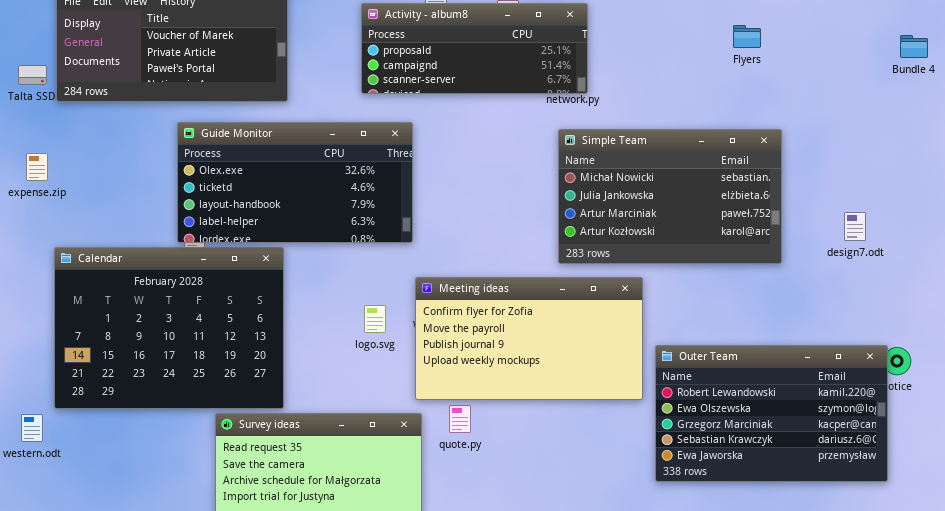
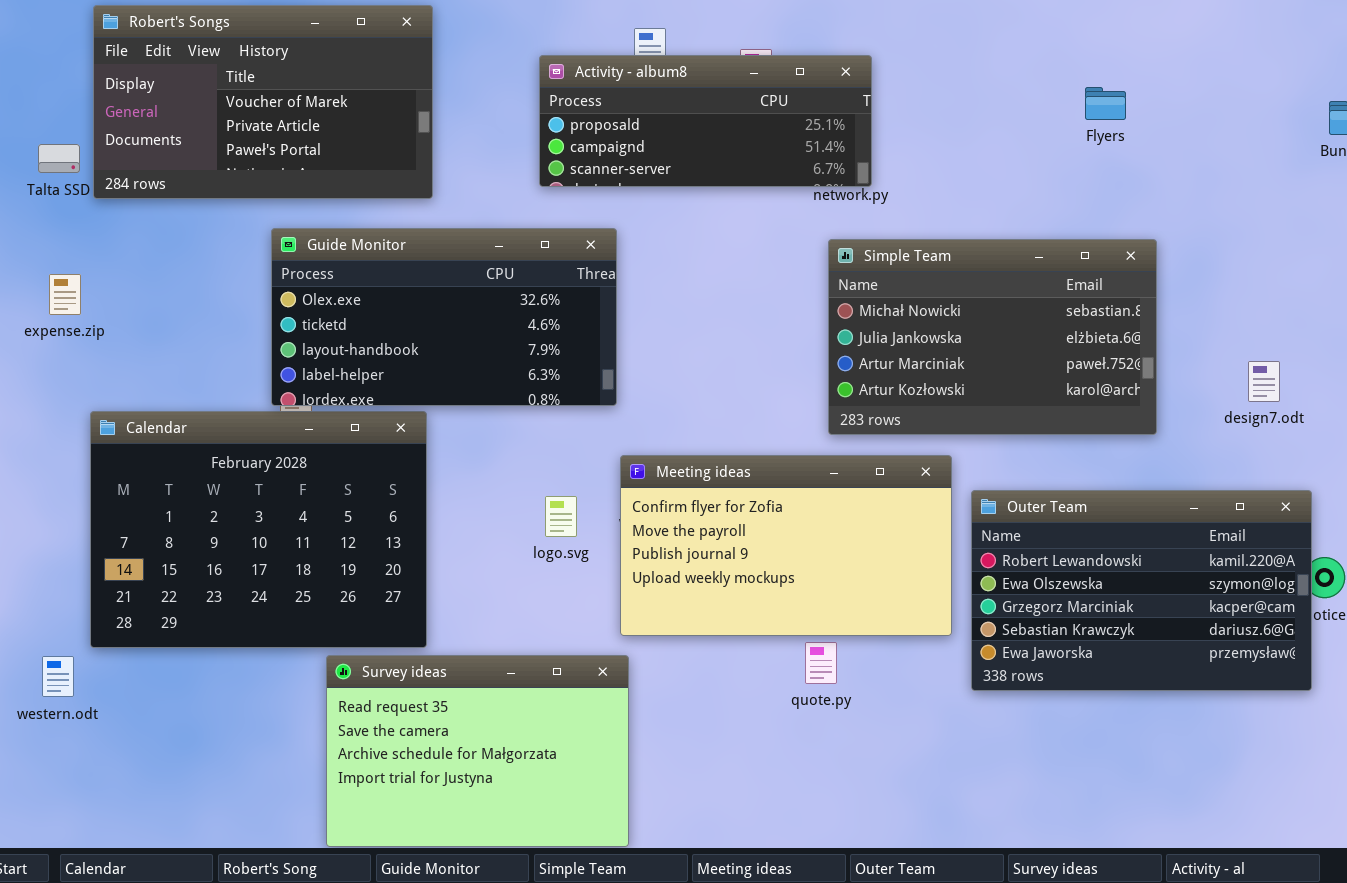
Outer Team: [655,345,888,482] -> [971,490,1312,691], moved
quote.py: [449,405,471,433] -> [805,642,837,684], moved

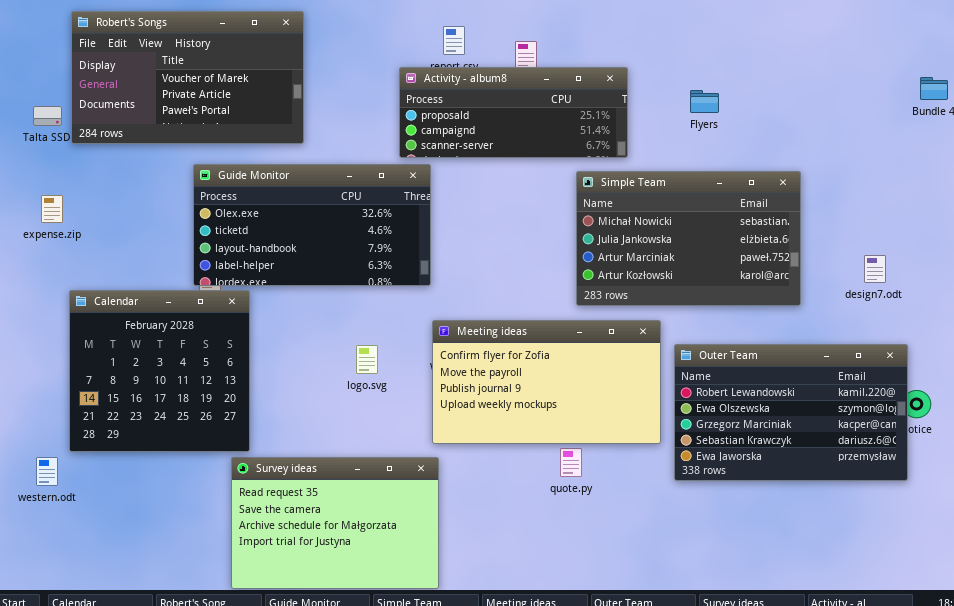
Activity - album8: [539,55,872,187] -> [399,67,628,158], moved
Flyers: [1085,87,1126,120] -> [690,90,719,113], moved
Calendar: [90,411,427,648] -> [69,290,250,452], resized
logo.svg: [545,496,577,537] -> [356,345,378,374], moved

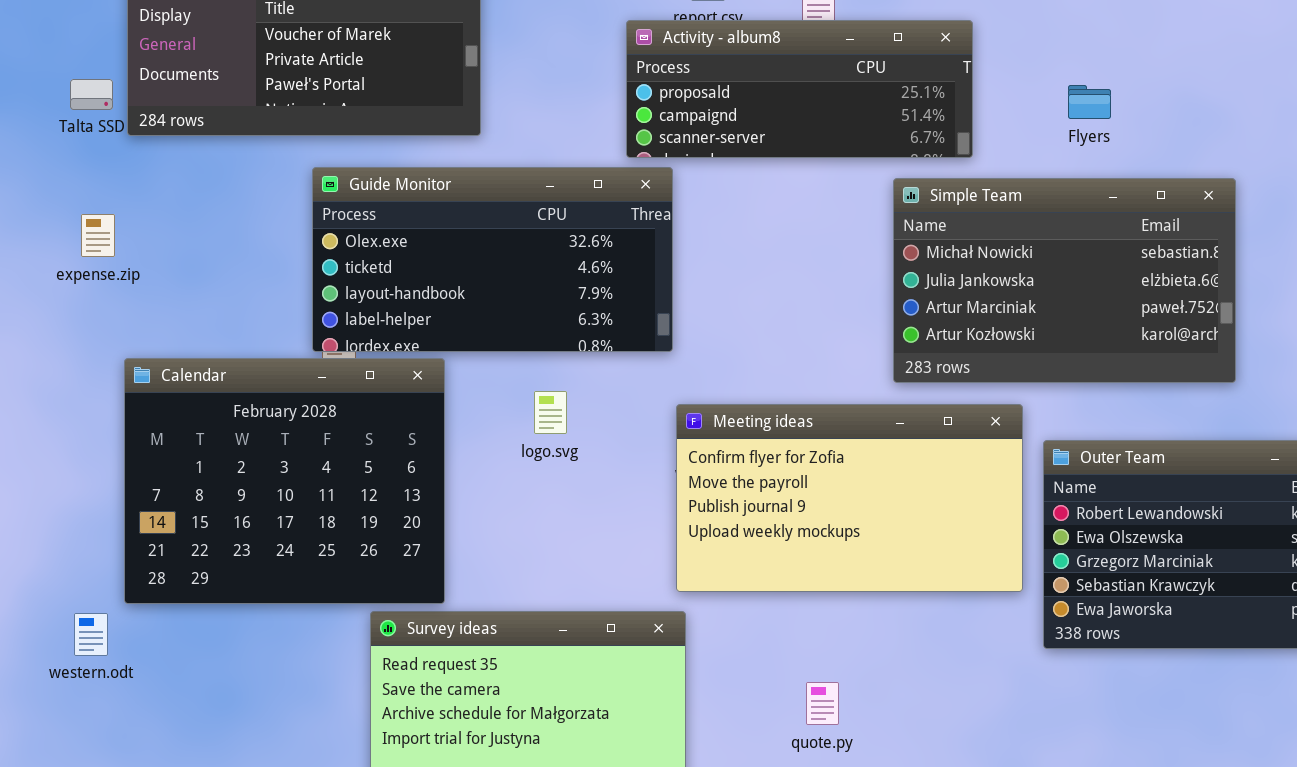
Flyers: [690,90,719,113] -> [1068,85,1111,119], moved
Calendar: [69,290,250,452] -> [124,358,445,604], resized
logo.svg: [356,345,378,374] -> [534,391,567,434], moved
quote.py: [560,448,582,477] -> [806,682,839,725], moved

